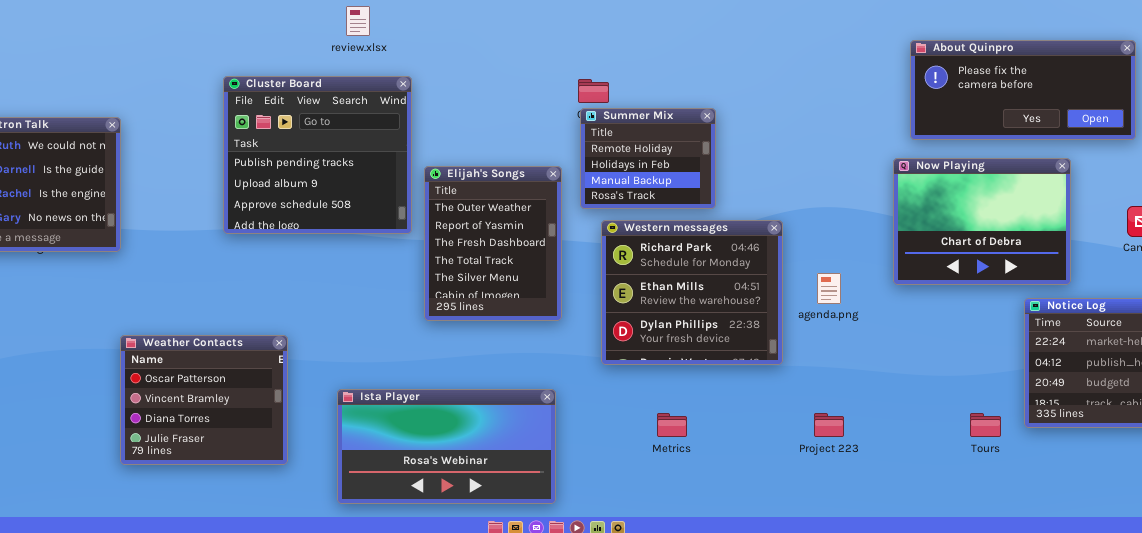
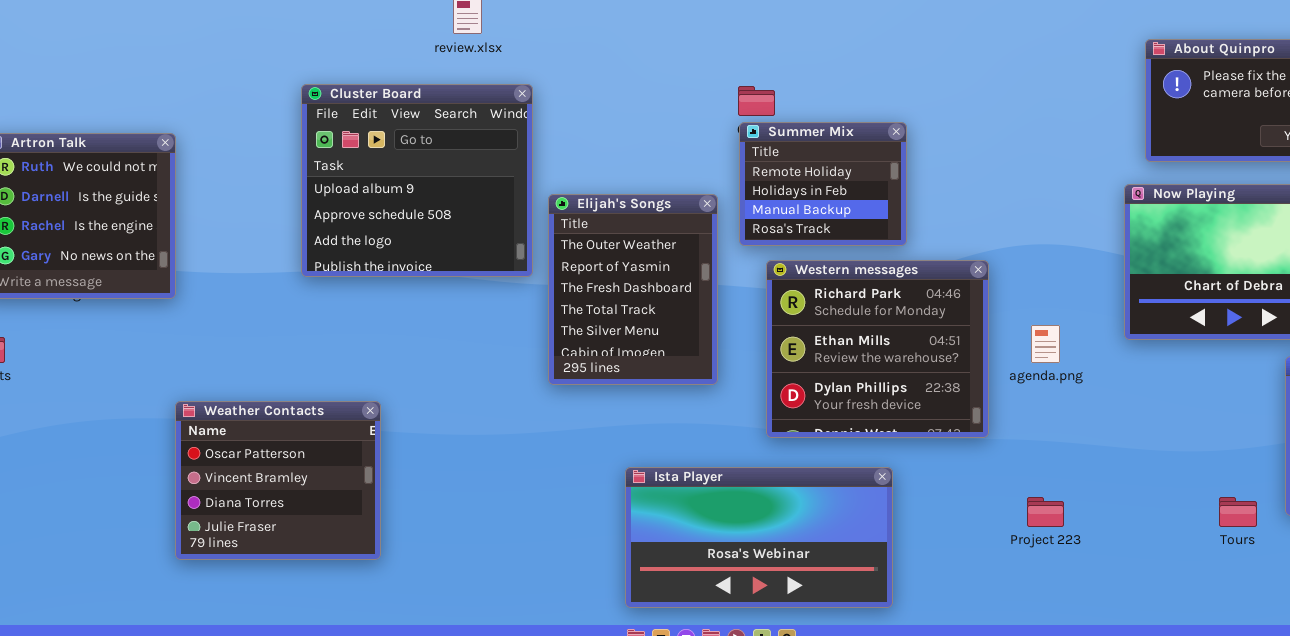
Cluster Board: [223,76,412,234] -> [301,84,533,277], scrolled down 1 row
Ista Player: [337,389,556,504] -> [625,467,893,608], moved

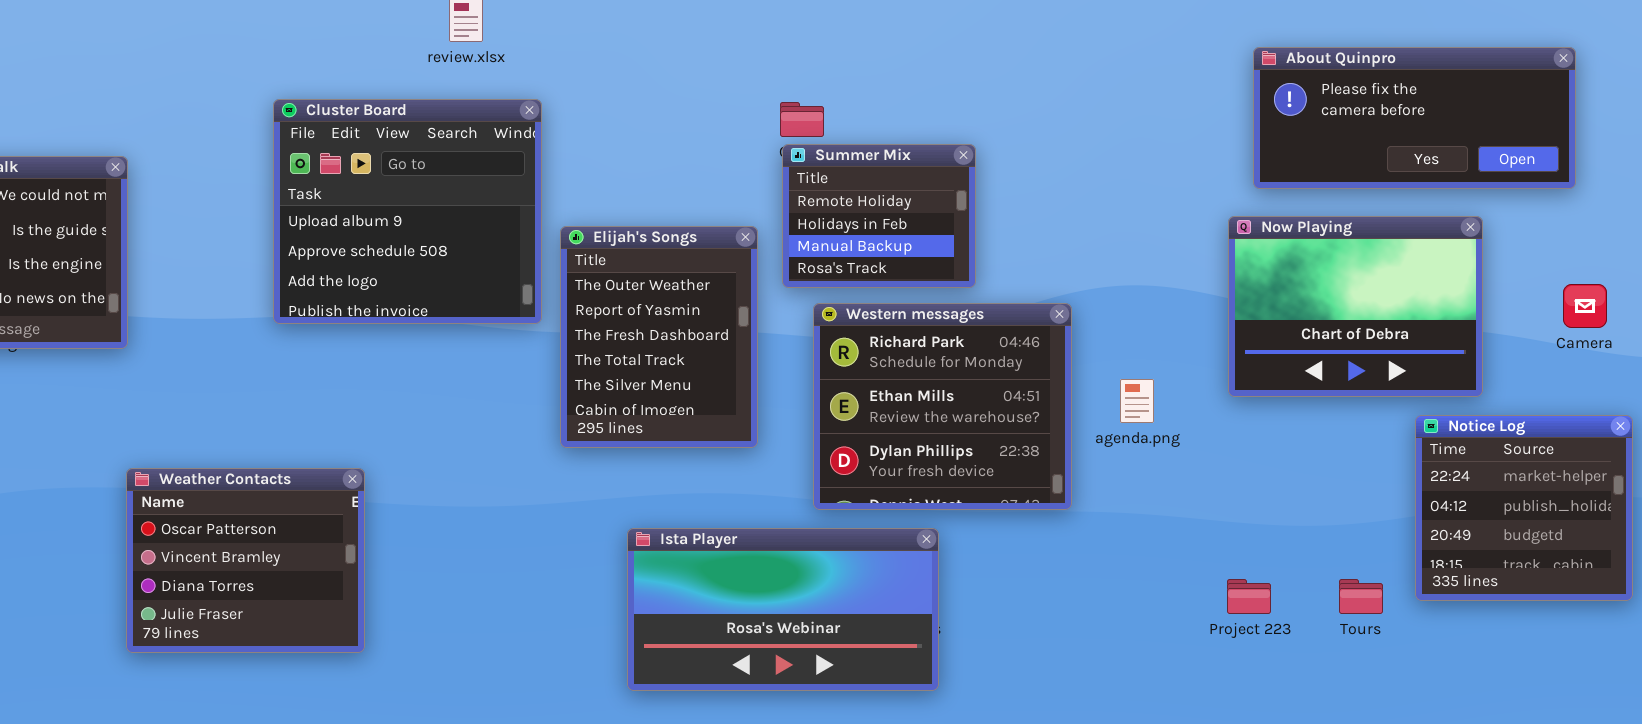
Ista Player: [625,467,893,608] -> [627,528,939,691], moved
Project 223: [1027,497,1064,527] -> [1227,579,1271,614], moved

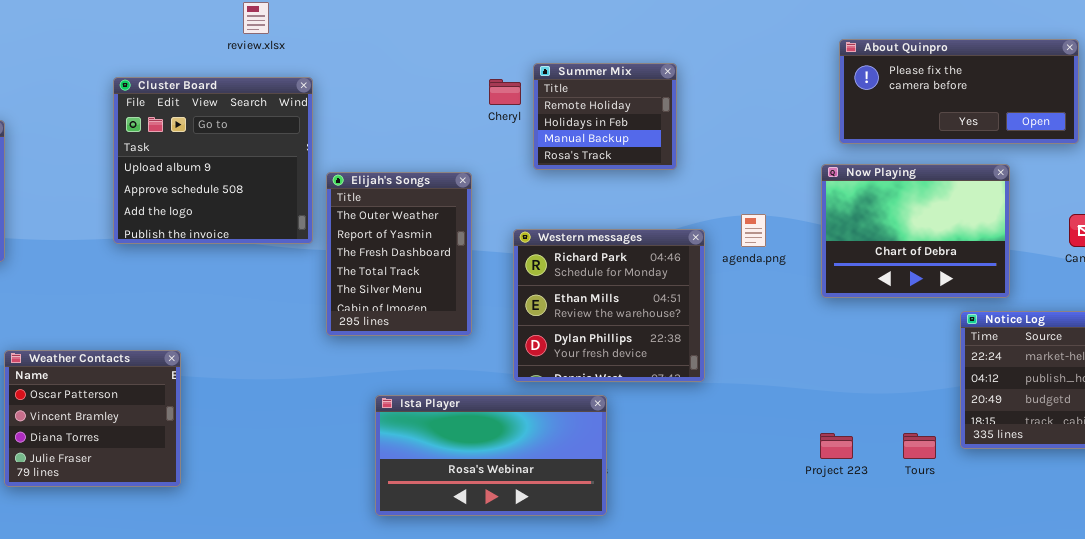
Summer Mix: [782,144,976,288] -> [533,63,677,170], moved
agenda.png: [1120,379,1154,423] -> [741,214,766,247], moved

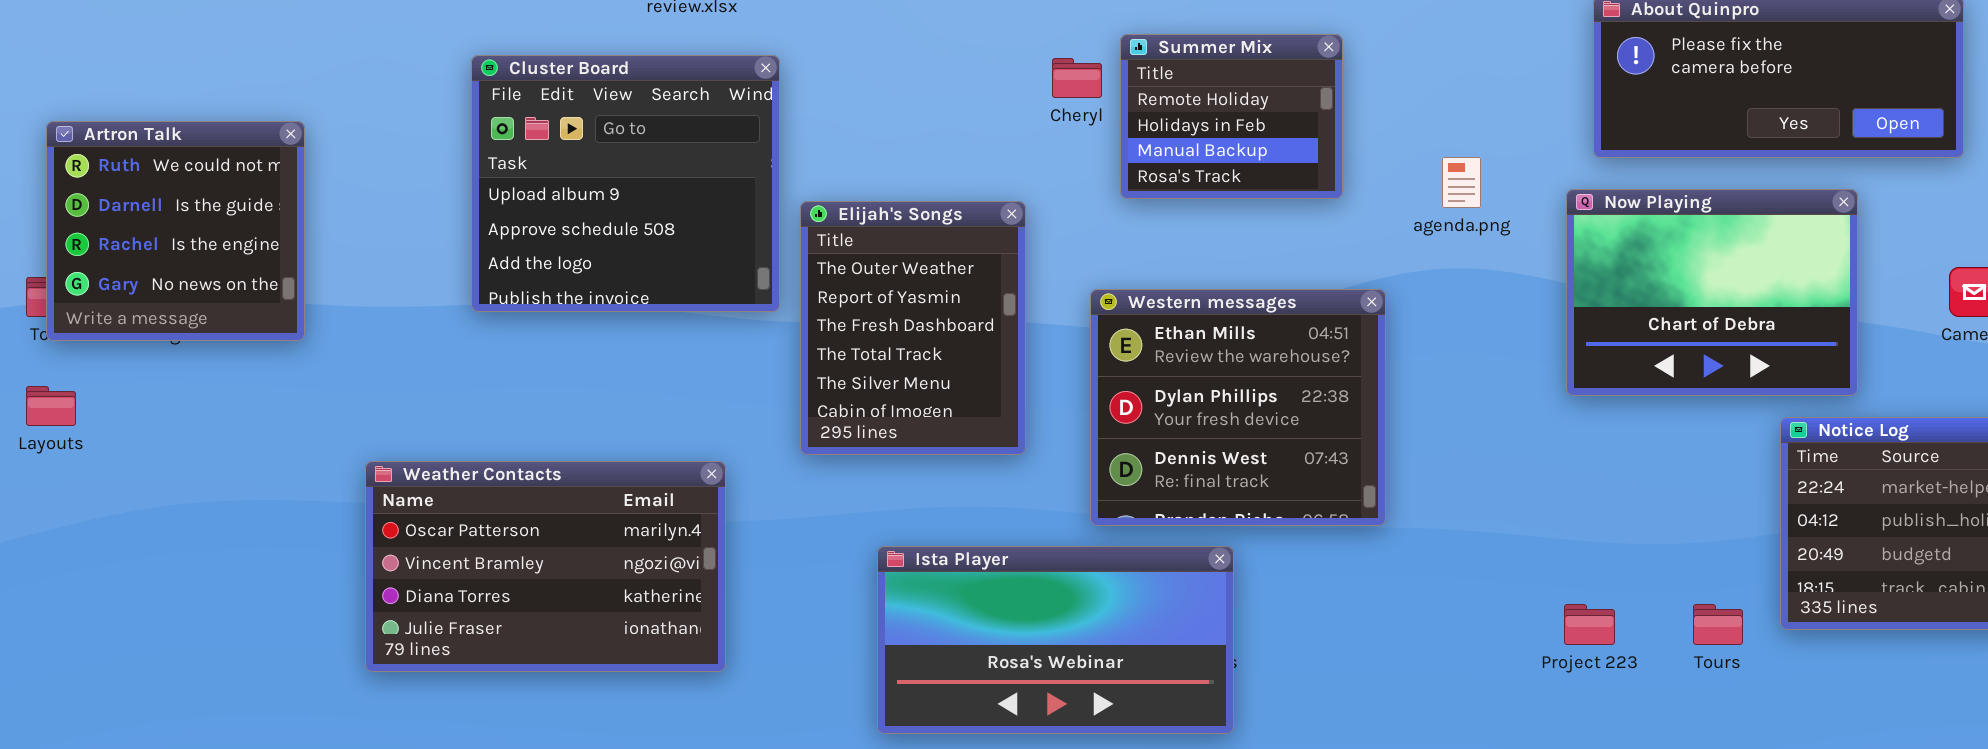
agenda.png: [741,214,766,247] -> [1442,157,1481,208], moved
Western messages: [513,229,705,382] -> [1090,289,1386,526], scrolled down 1 row
Weather Contacts: [4,350,181,487] -> [365,461,726,672], moved, resized

